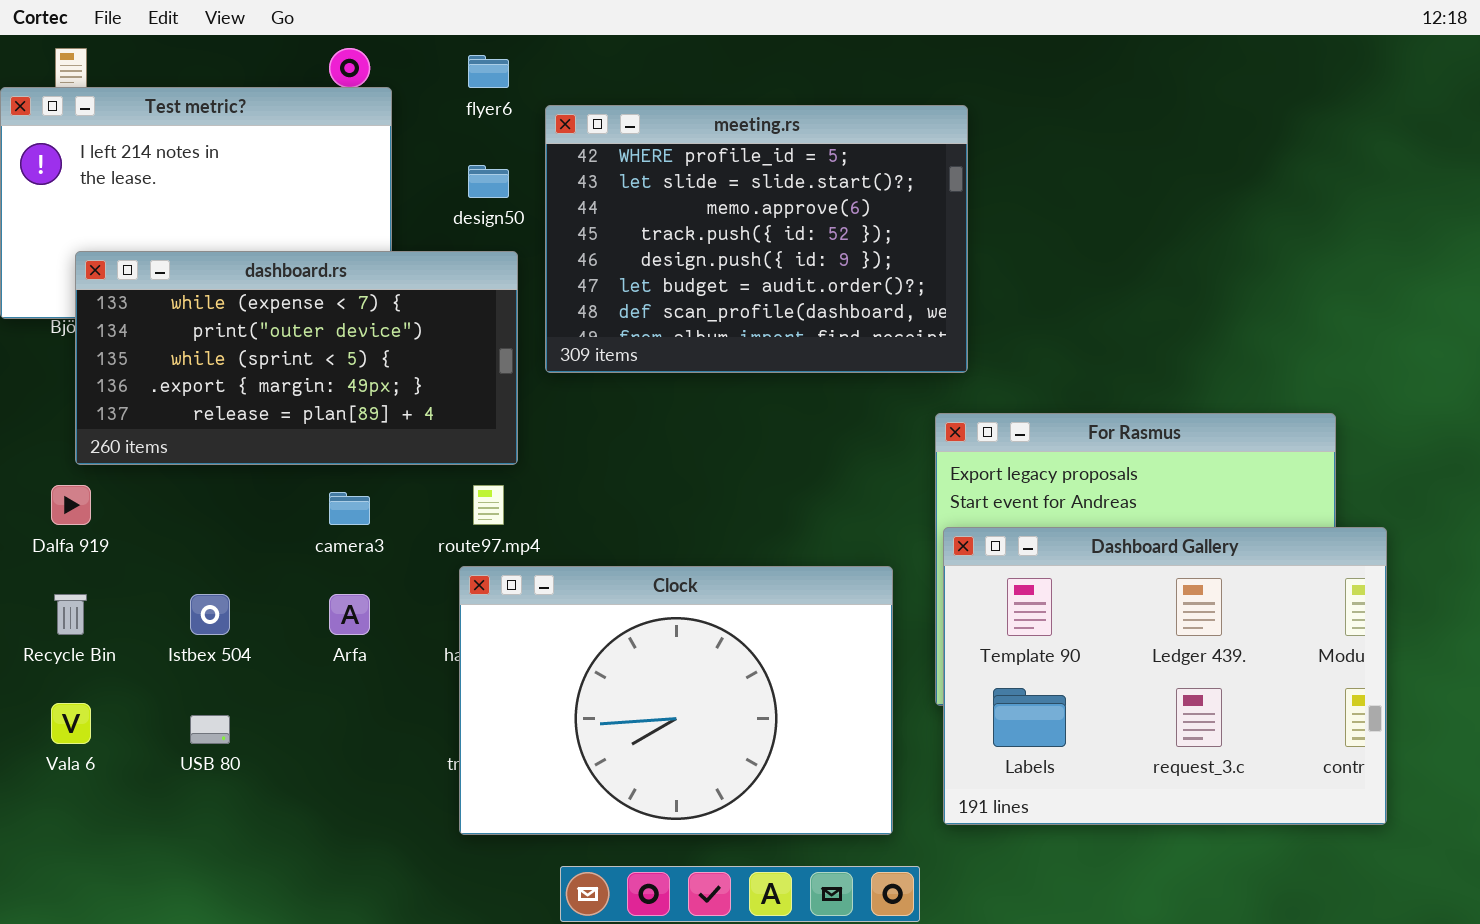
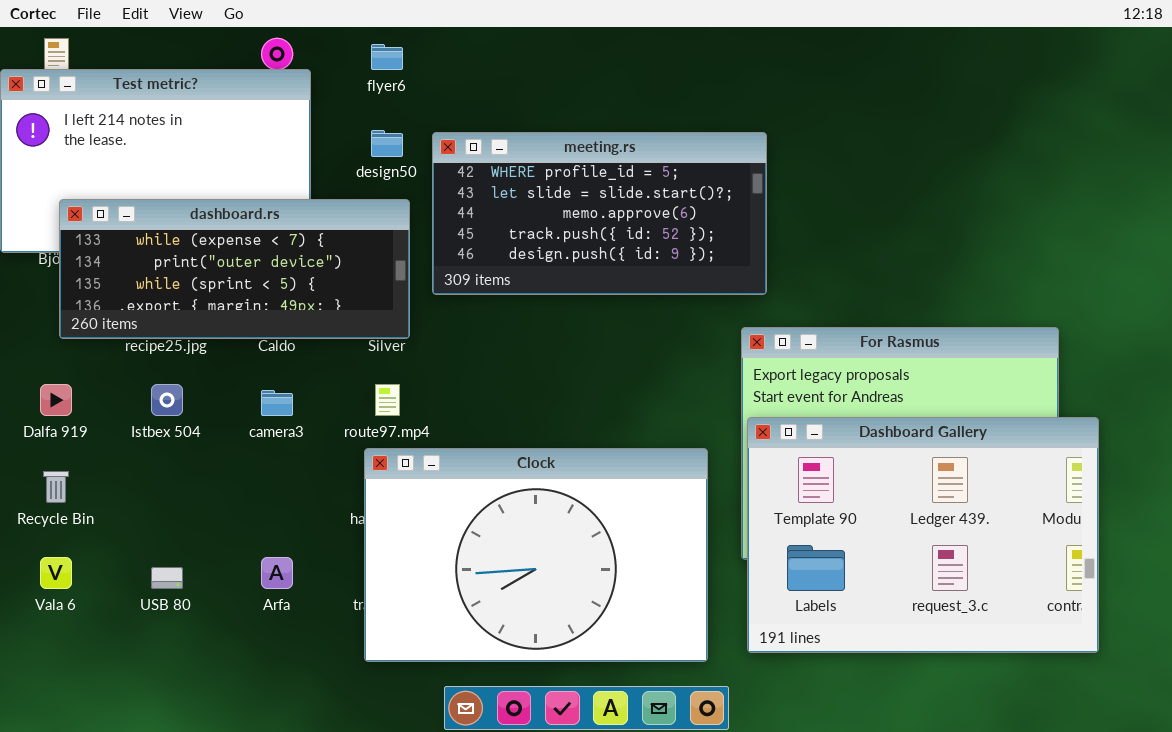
meeting.rs: [545,105,968,373] -> [432,132,767,295], resized
dashboard.rs: [75,251,518,465] -> [59,199,410,339], resized
Istbex 504: [190,594,230,635] -> [151,384,183,416], moved
Arfa: [329,594,370,635] -> [261,557,293,589], moved

